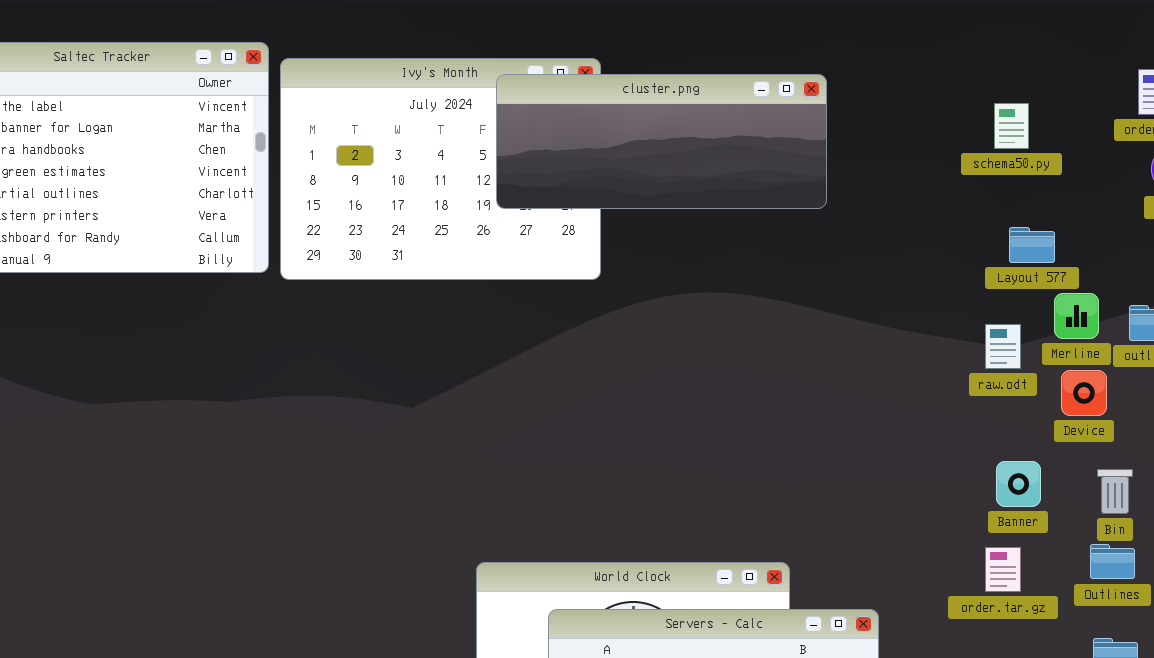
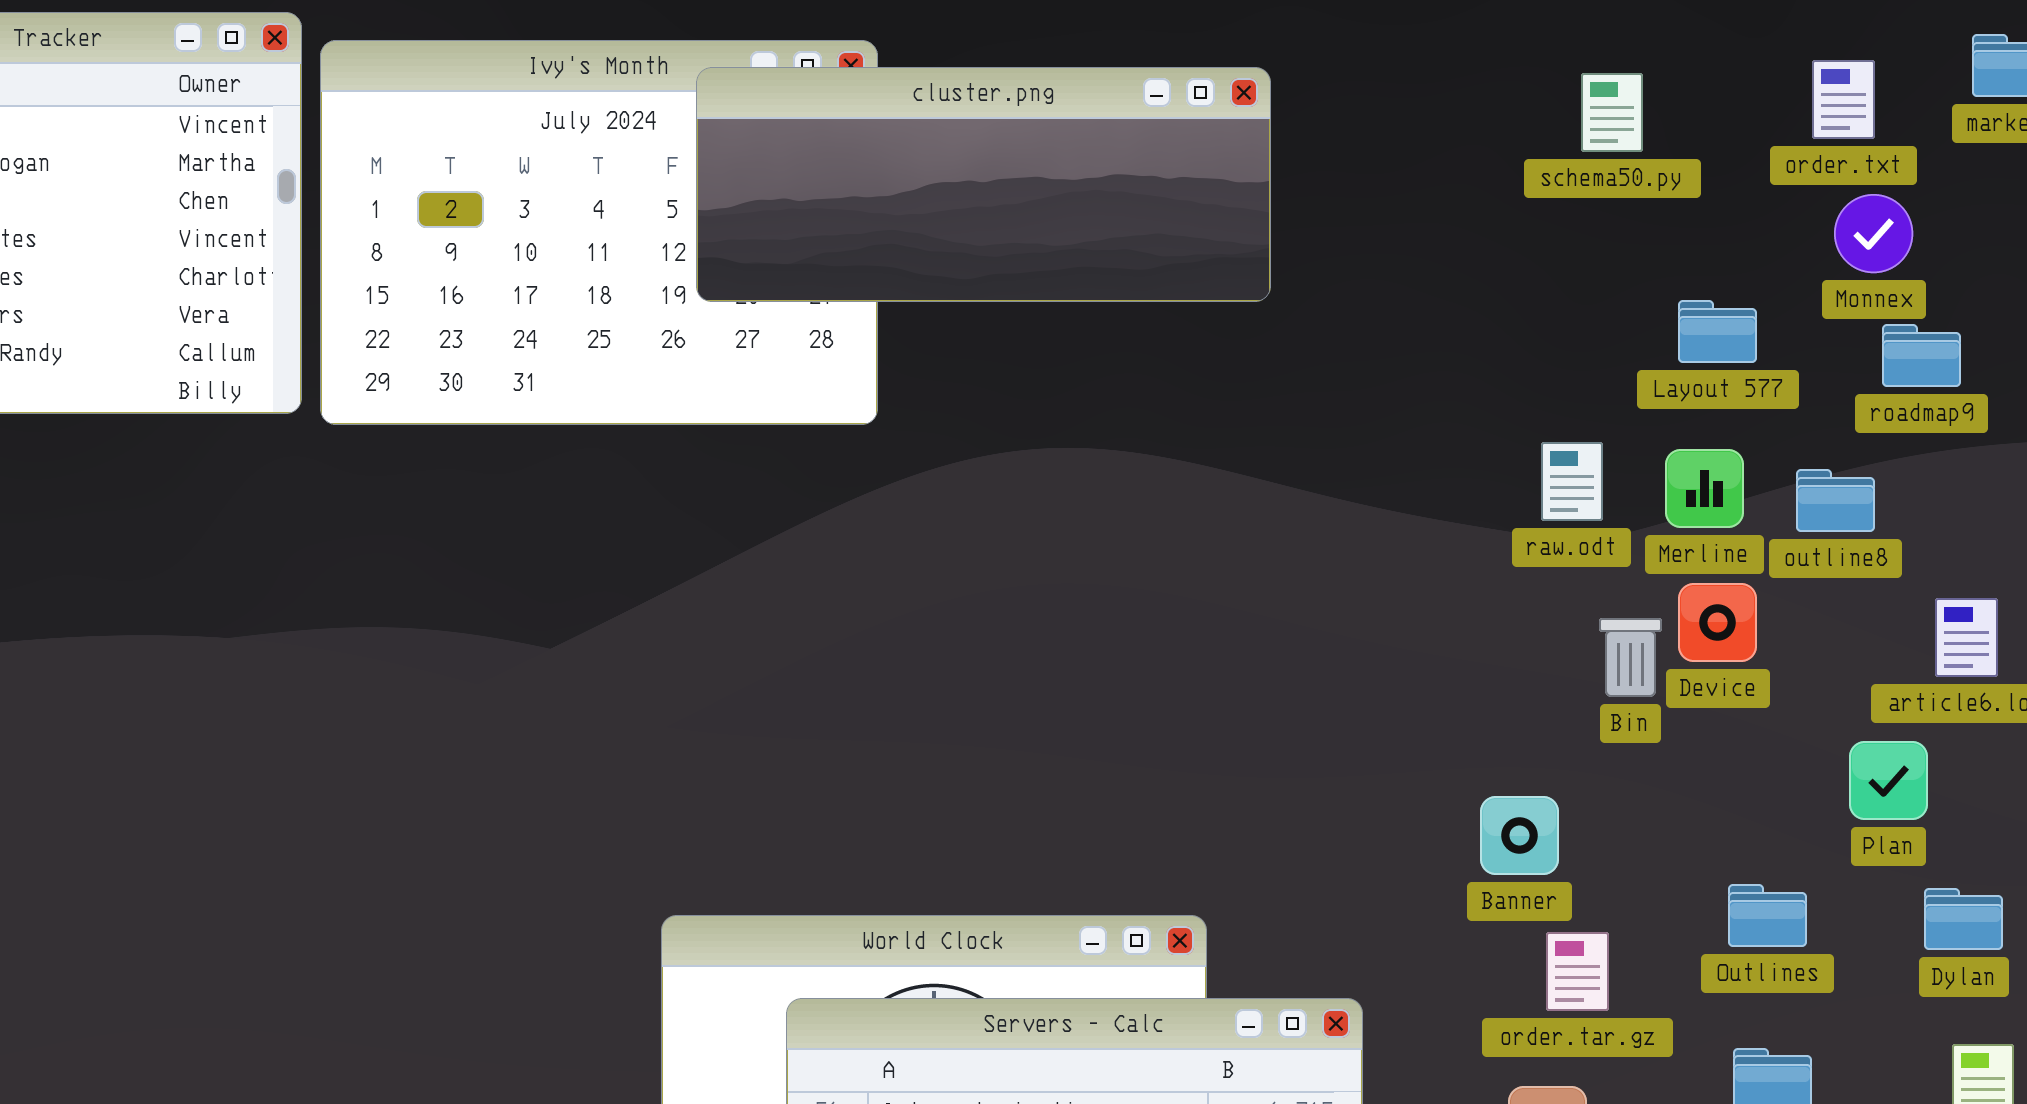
schema50.py: [994,103,1029,149] -> [1581,73,1643,152], moved
Layout 577: [1009,227,1055,263] -> [1678,300,1757,363], moved
raw.odt: [985,324,1021,369] -> [1541,442,1603,521], moved
Banner: [996,461,1041,507] -> [1480,796,1559,875], moved
Bin: [1097,469,1133,514] -> [1599,618,1662,697], moved
order.tar.gz: [985,547,1021,592] -> [1546,932,1609,1011], moved

